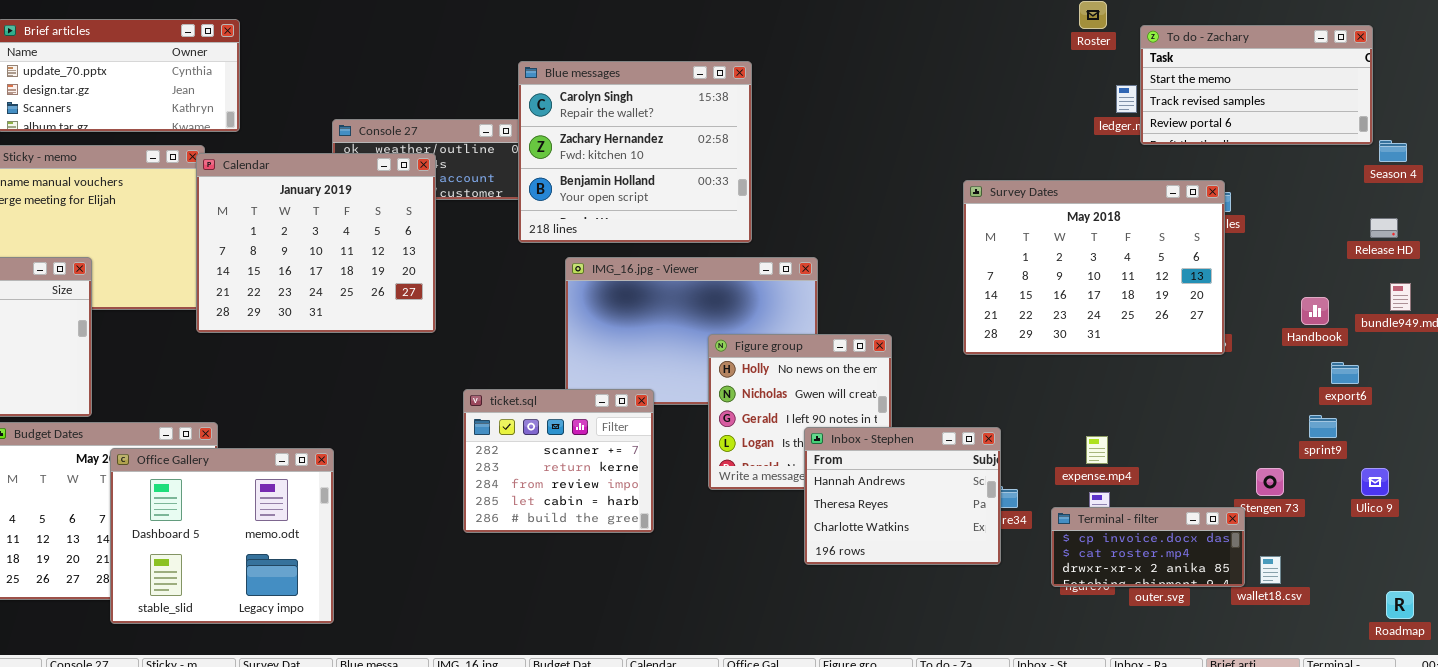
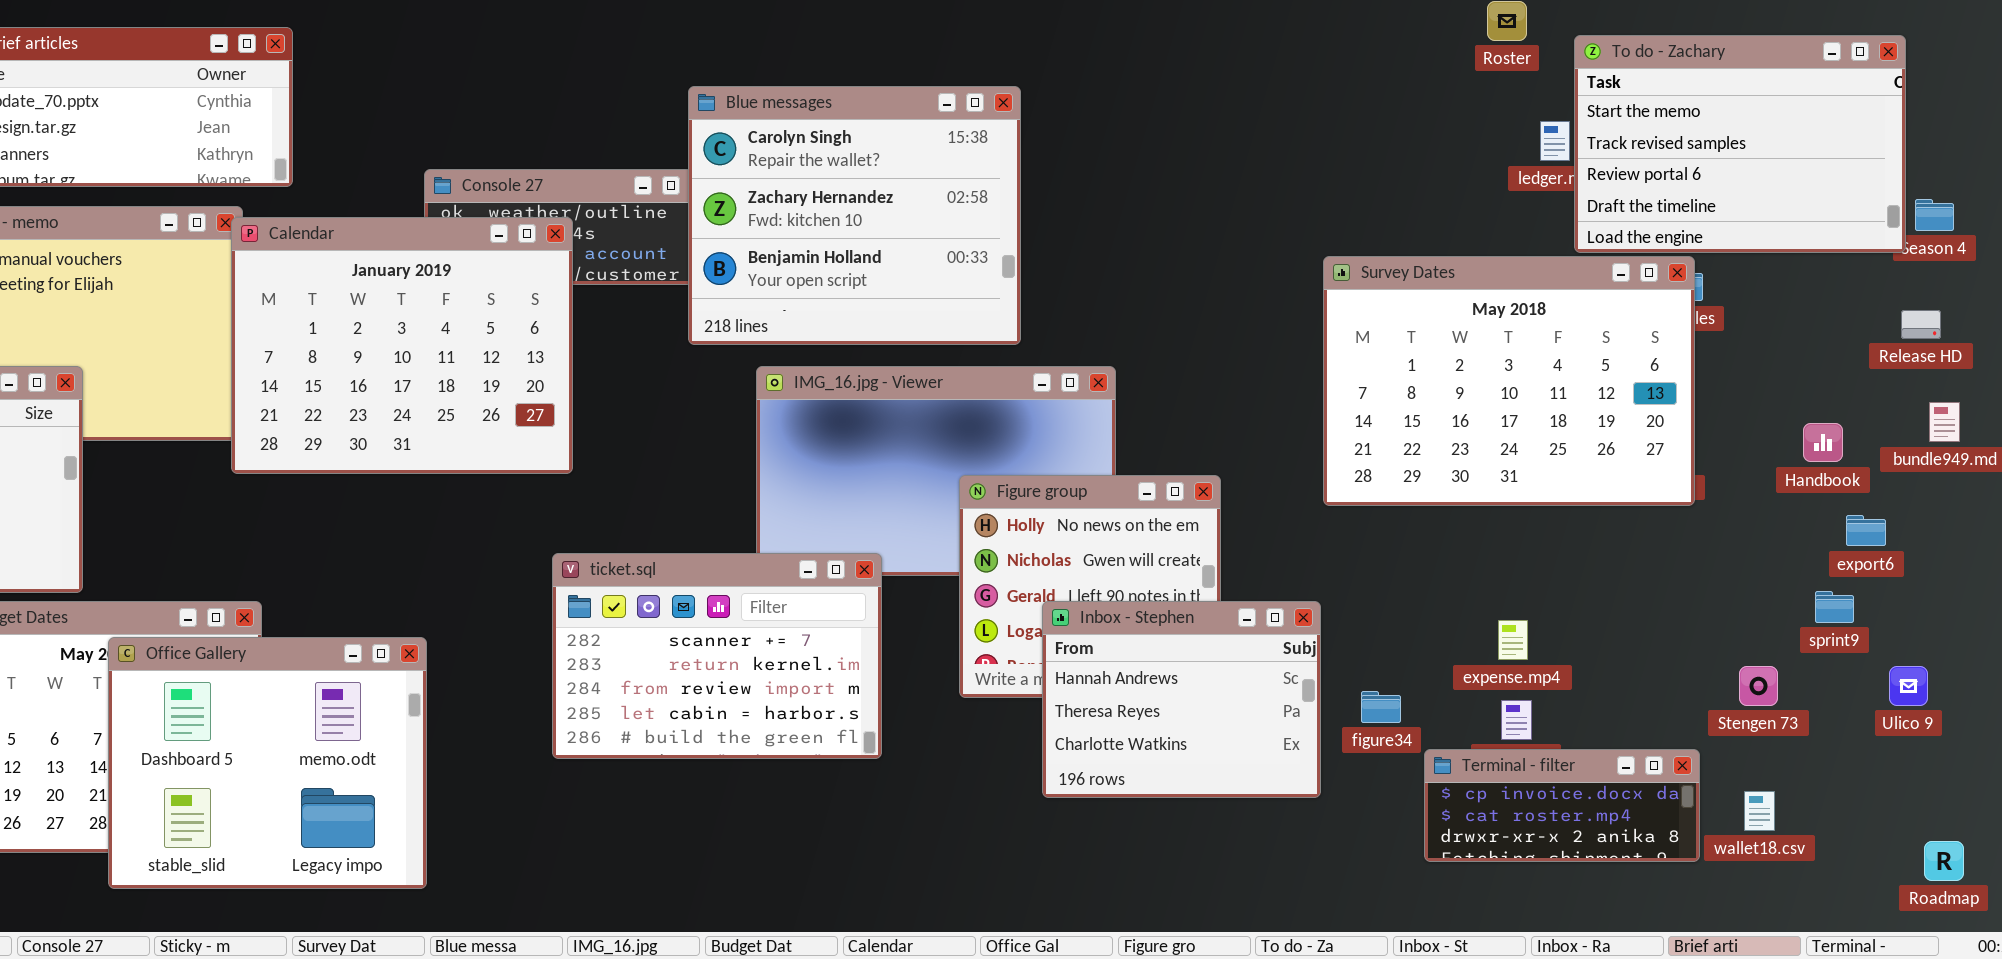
To do - Zachary: [1140,25,1373,145] -> [1574,35,1906,253], resized
ticket.sql: [463,389,654,533] -> [552,553,882,759], resized
Inbox - Stephen: [804,427,1001,565] -> [1042,601,1321,798], moved
Terminal - filter: [1051,507,1245,587] -> [1424,749,1700,862], moved

